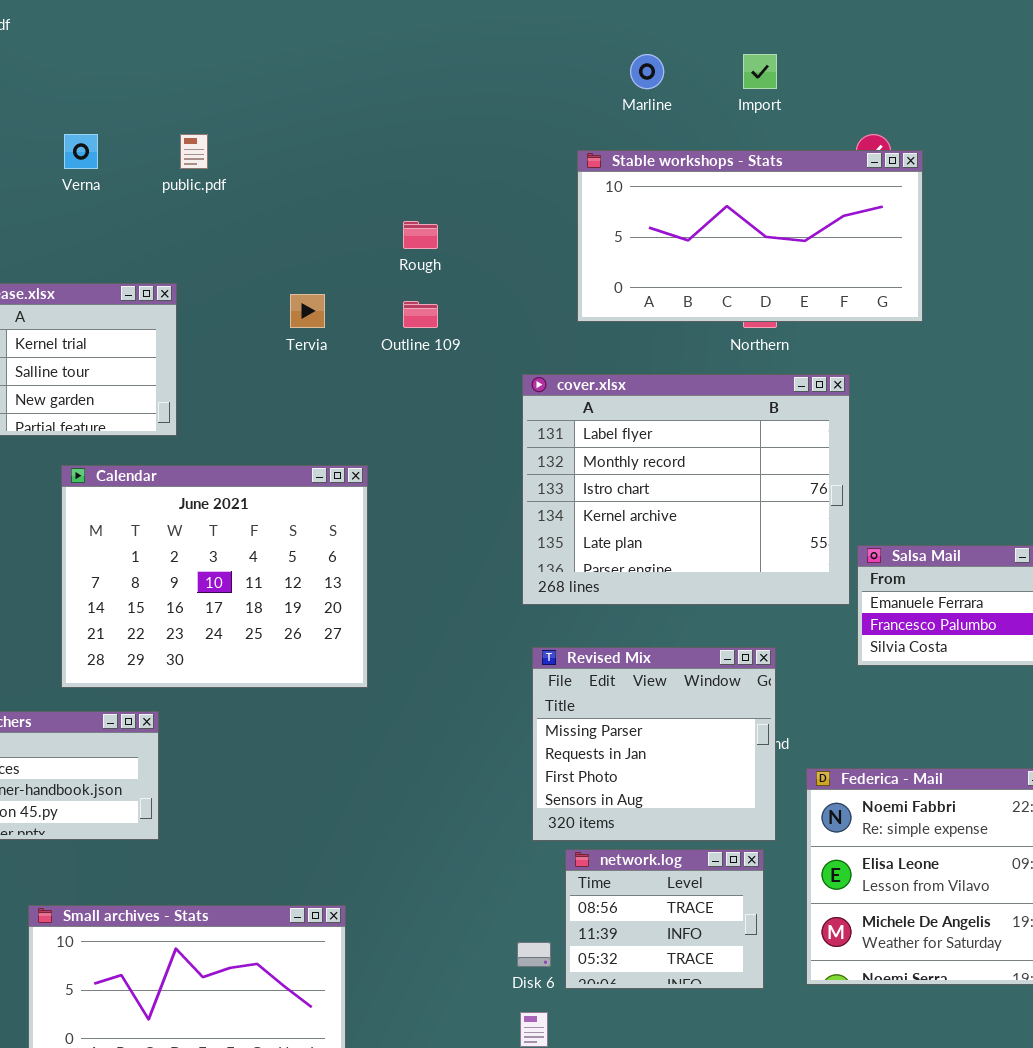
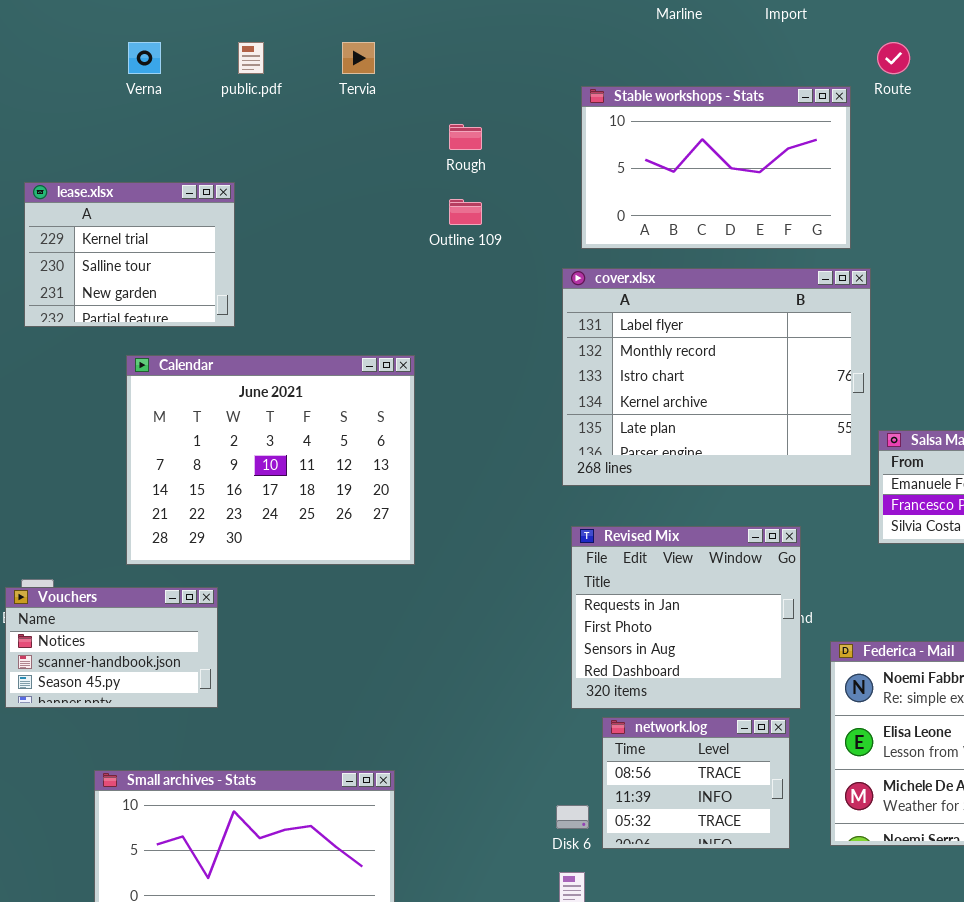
Stable workshops - Stats: [577,150,923,322] -> [581,86,851,249], moved, resized
Tervia: [290,294,325,328] -> [342,42,375,74], moved
Revised Mix: [532,647,776,841] -> [571,526,801,709], scrolled down 1 row

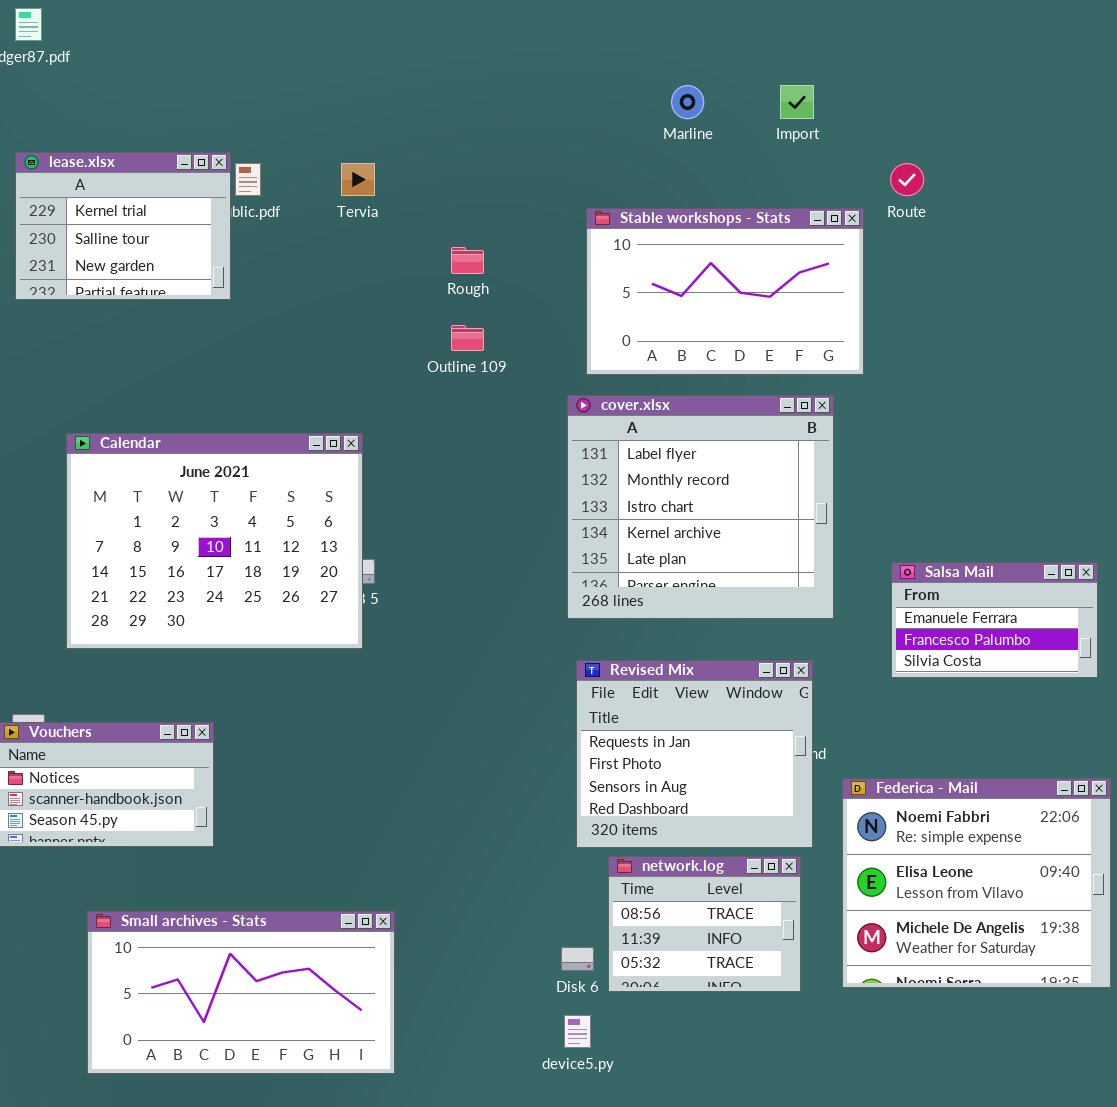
lease.xlsx: [24,182,235,327] -> [15,152,231,300], moved
cover.xlsx: [562,268,871,486] -> [567,395,834,619], resized
Calendar: [126,355,415,565] -> [66,433,363,649], moved

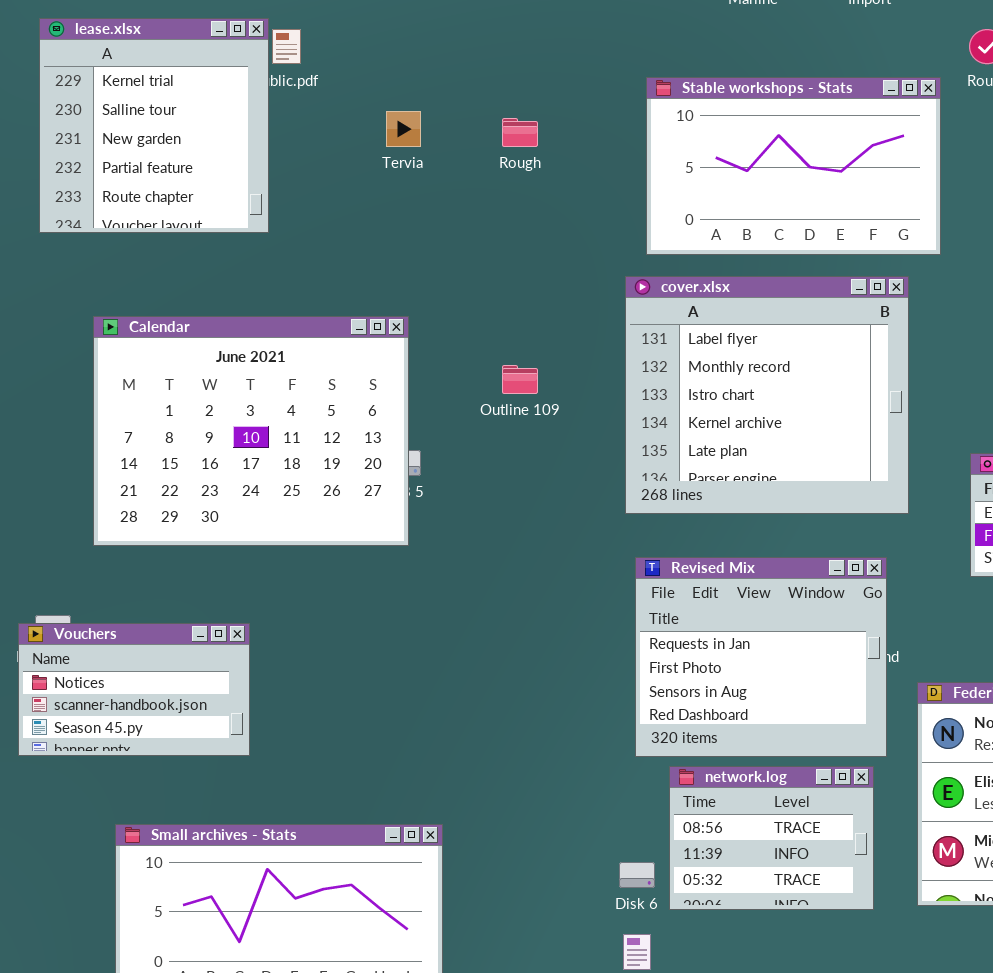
lease.xlsx: [15,152,231,300] -> [39,18,269,233], resized
Tervia: [341,163,375,196] -> [386,111,421,147], moved
Outline 109: [451,325,484,351] -> [502,365,538,394], moved

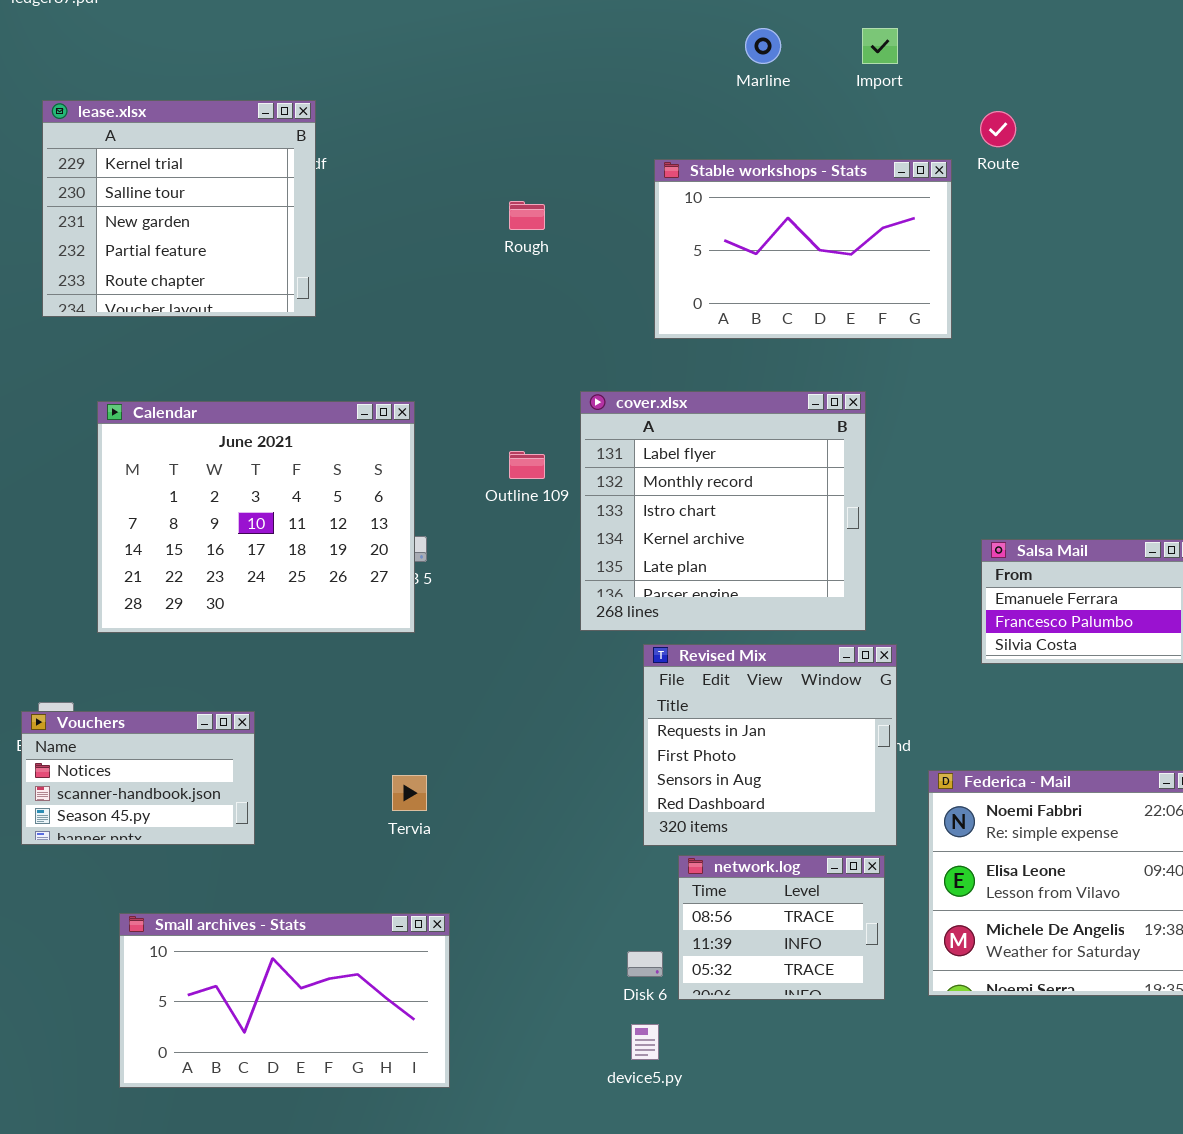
lease.xlsx: [39,18,269,233] -> [42,100,316,317], resized
Tervia: [386,111,421,147] -> [392,775,427,811], moved
cover.xlsx: [625,276,909,514] -> [580,391,866,631], moved

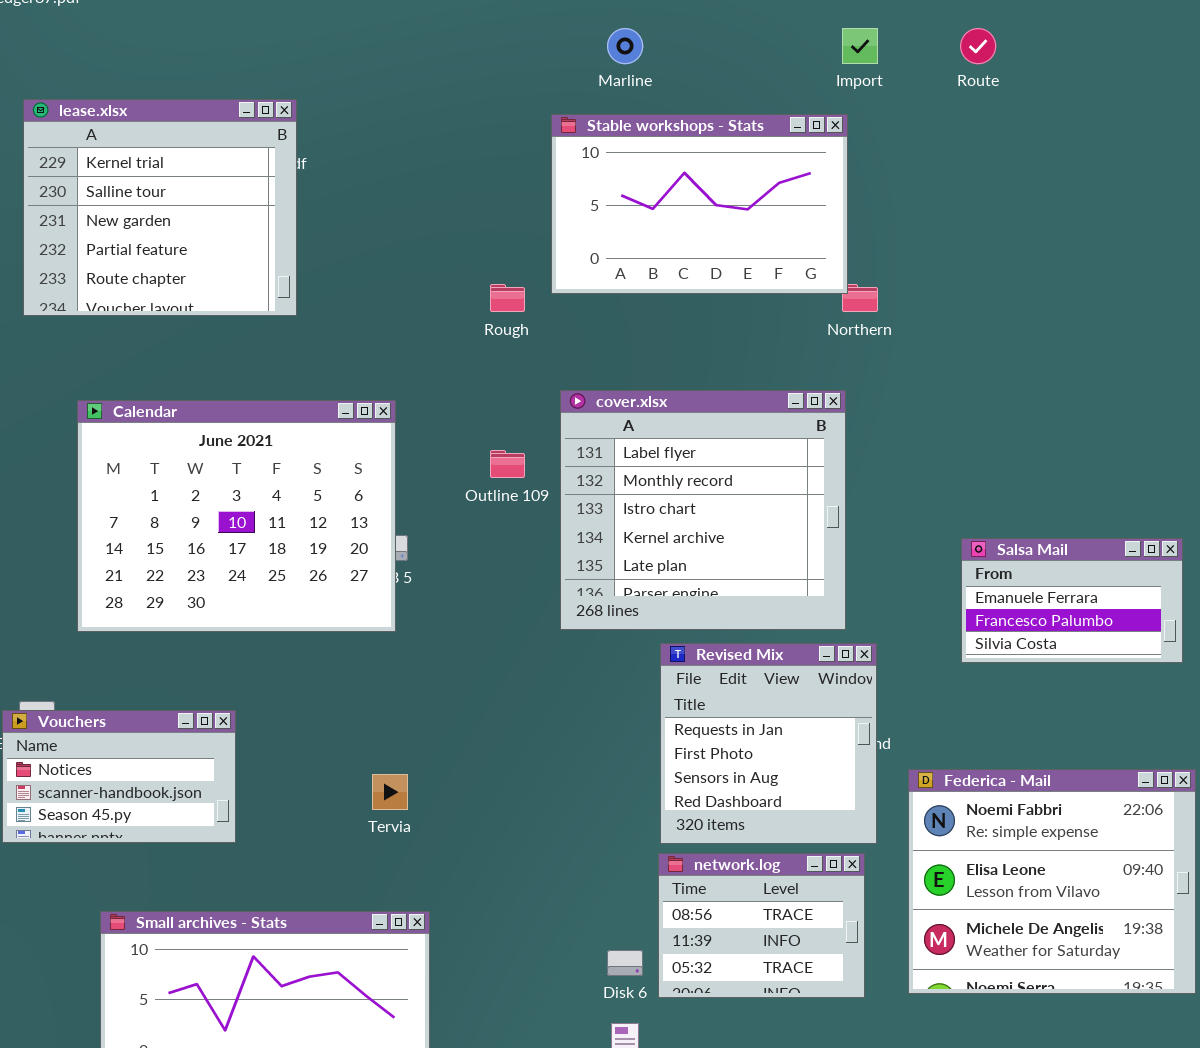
Marline: [745,28,781,64] -> [607,28,643,64], moved
Route: [980,111,1016,147] -> [960,28,996,64], moved
Stable workshops - Stats: [654,159,952,339] -> [551,114,848,294], moved
Rough: [509,201,545,230] -> [490,284,525,312], moved
Revised Mix: [643,644,897,846] -> [660,643,877,844], resized

